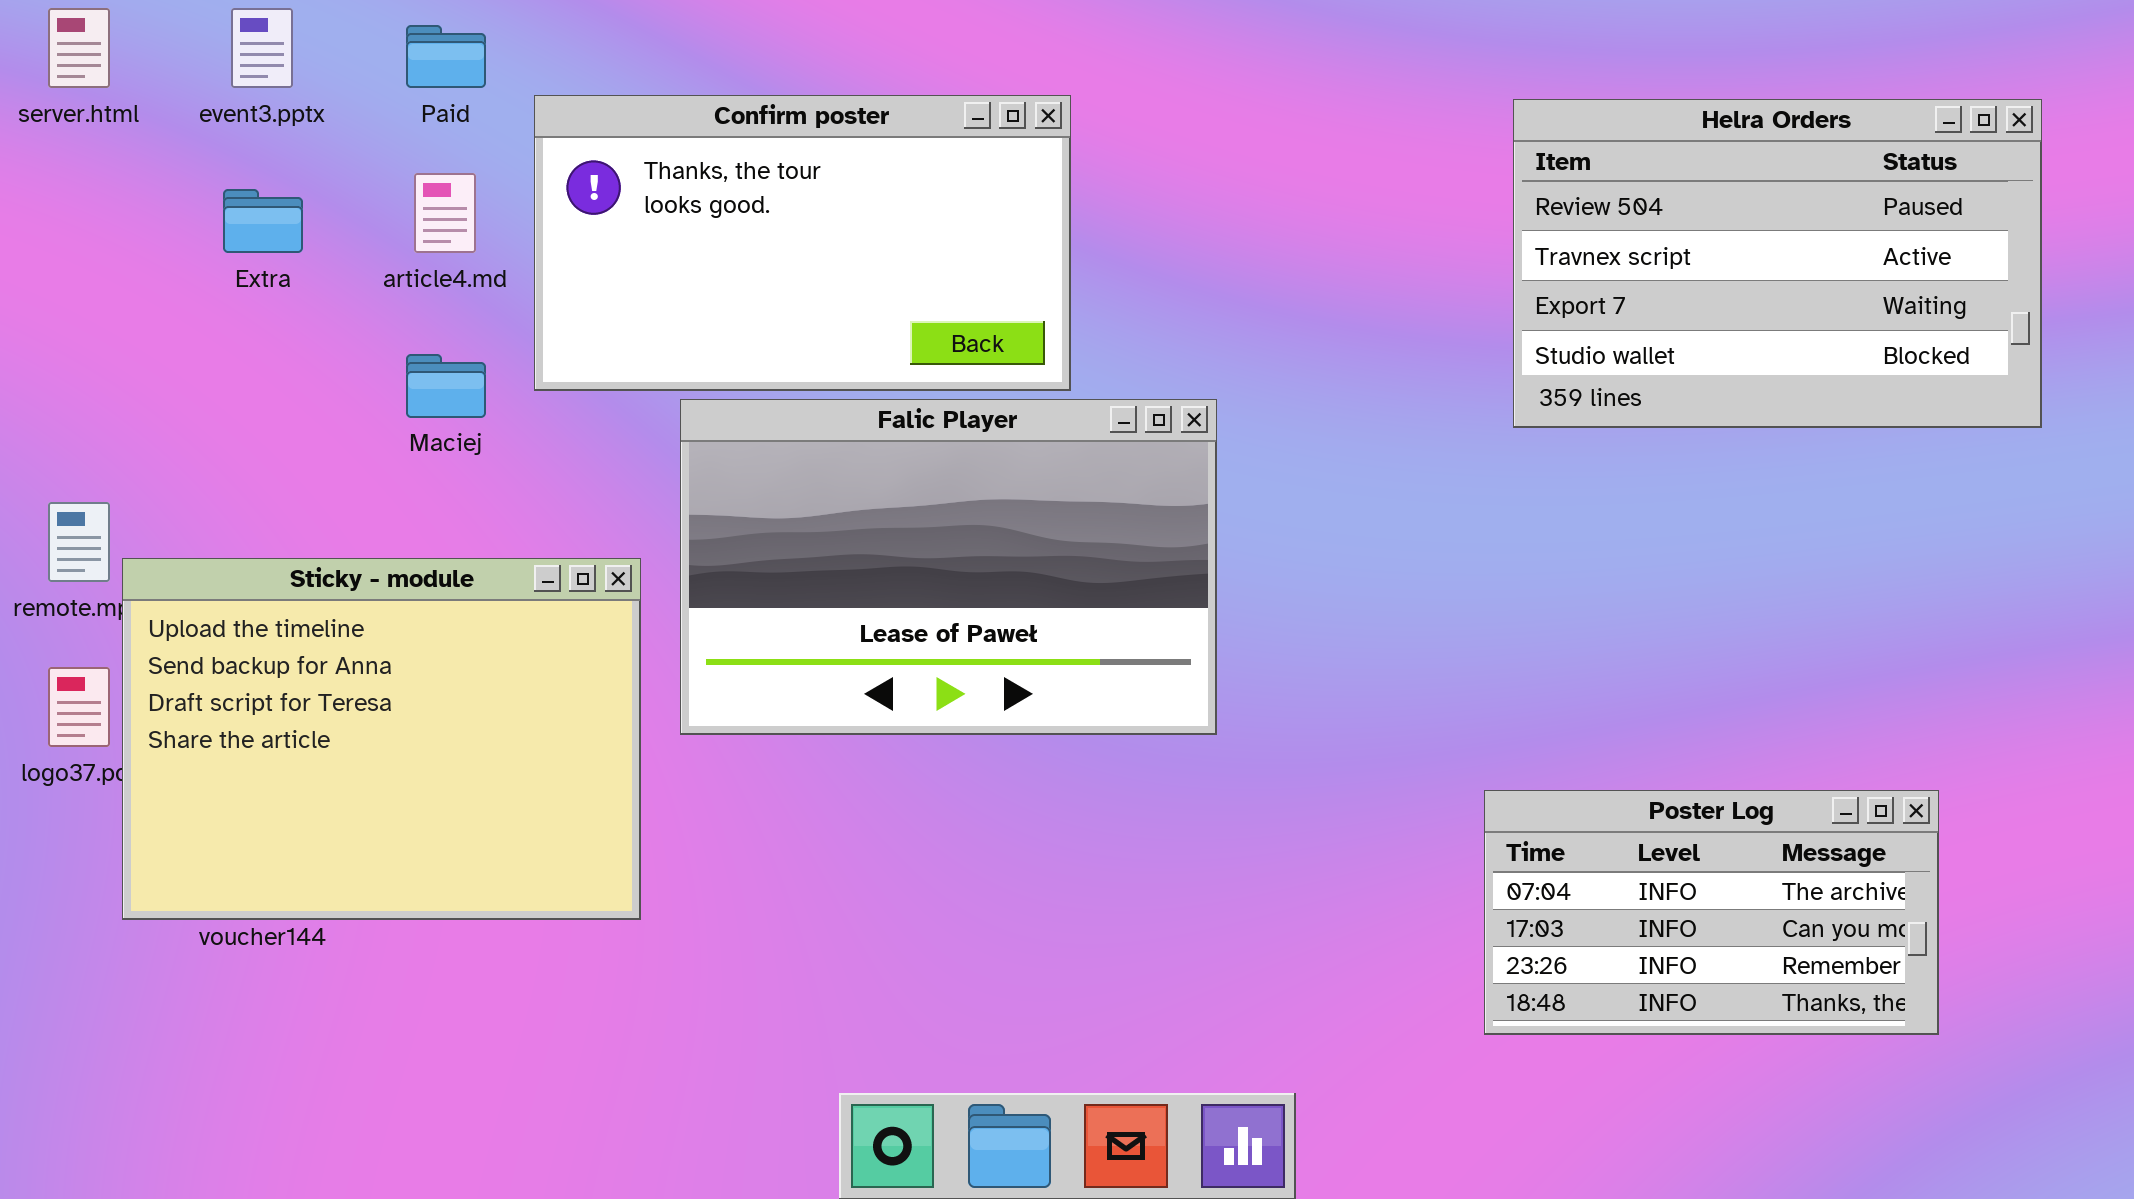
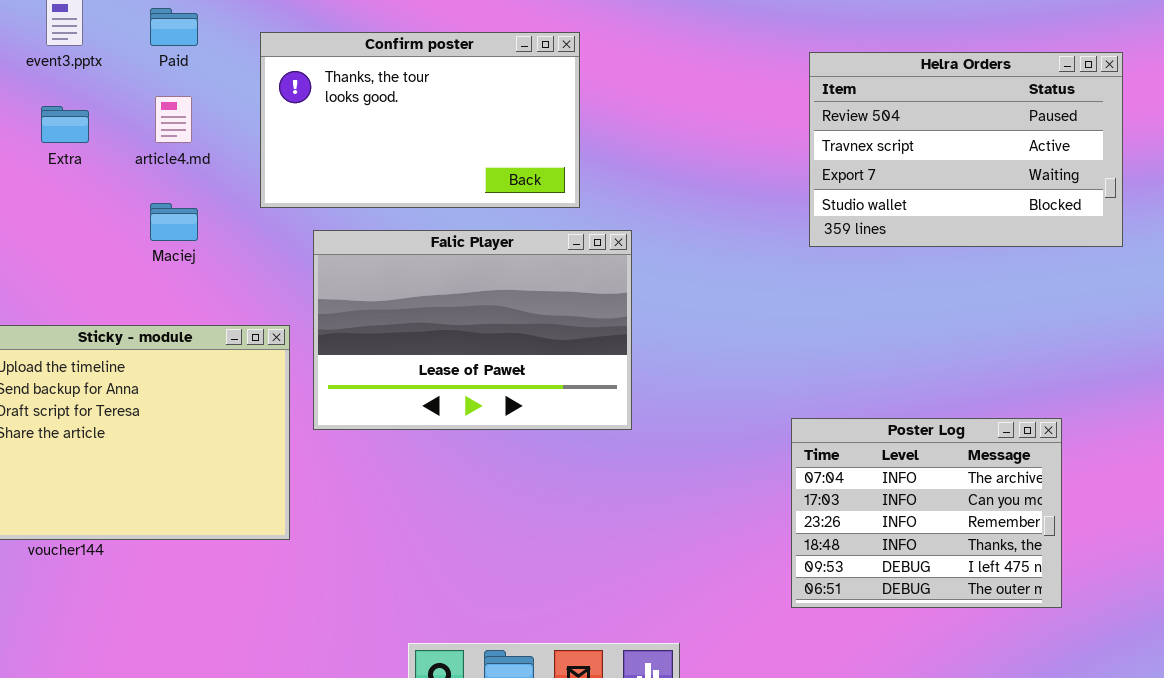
Confirm poster: [534,95,1071,391] -> [260,32,580,208], moved
Poster Log: [1484,790,1939,1035] -> [791,418,1062,608], resized

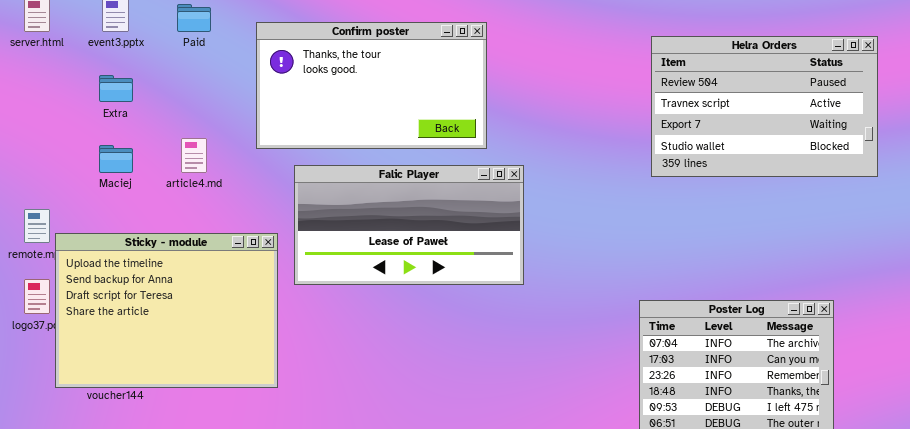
article4.md: [155,96,192,143] -> [181,138,207,173], moved
Maciej: [150,203,198,241] -> [99,145,133,173], moved
Falic Player: [313,230,632,430] -> [294,165,524,285], resized

